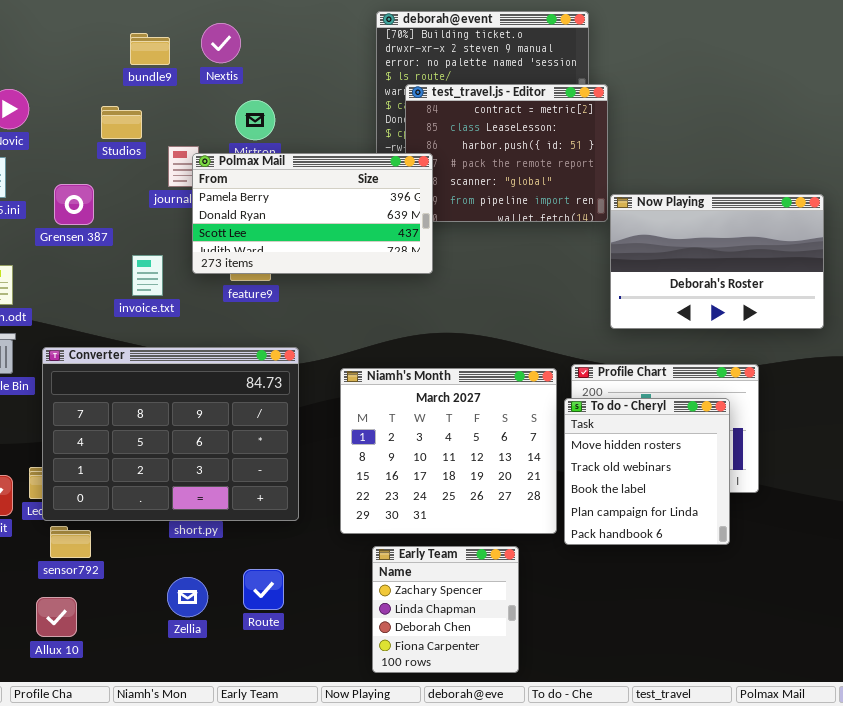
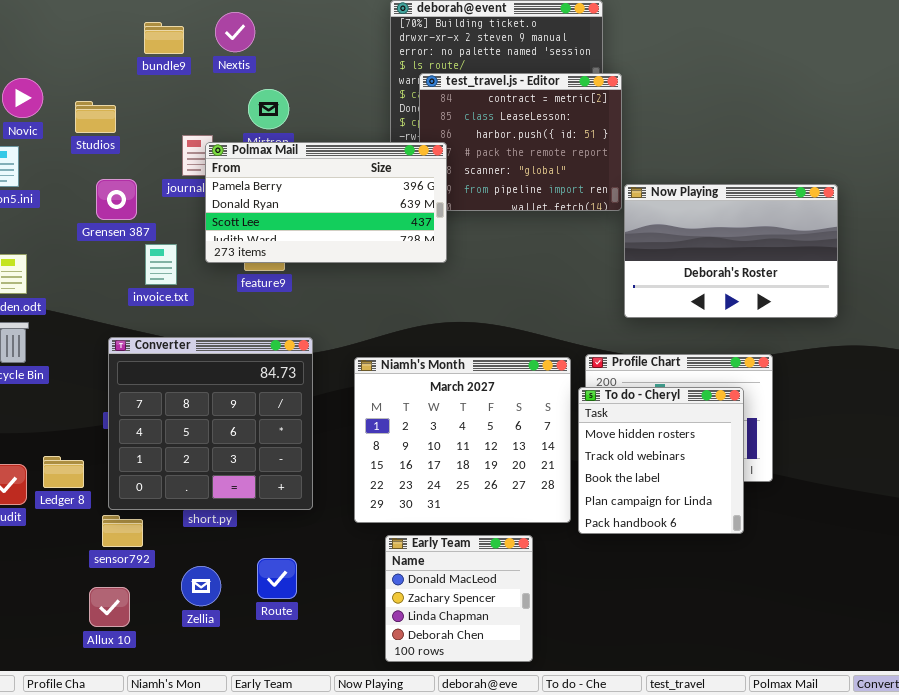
Studios: [101,106,142,139] -> [75,101,116,133], moved
Grensen 387: [54,184,94,225] -> [96,179,137,220], moved
Converter: [42,347,299,521] -> [108,337,313,510], resized
sensor792: [50,526,91,558] -> [102,515,143,547], moved
Early Team: [372,546,519,673] -> [385,535,533,662], scrolled up 1 row
Allux 10: [36,597,77,637] -> [89,587,130,627], moved

